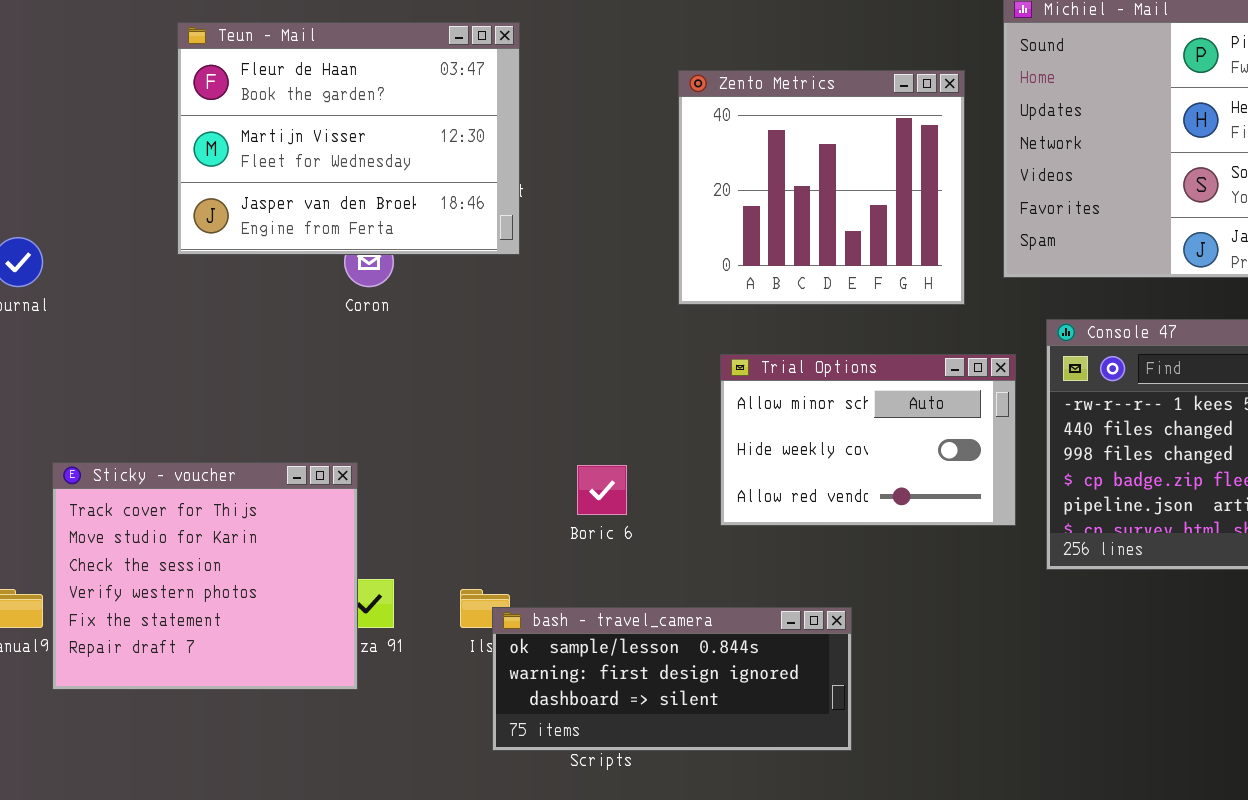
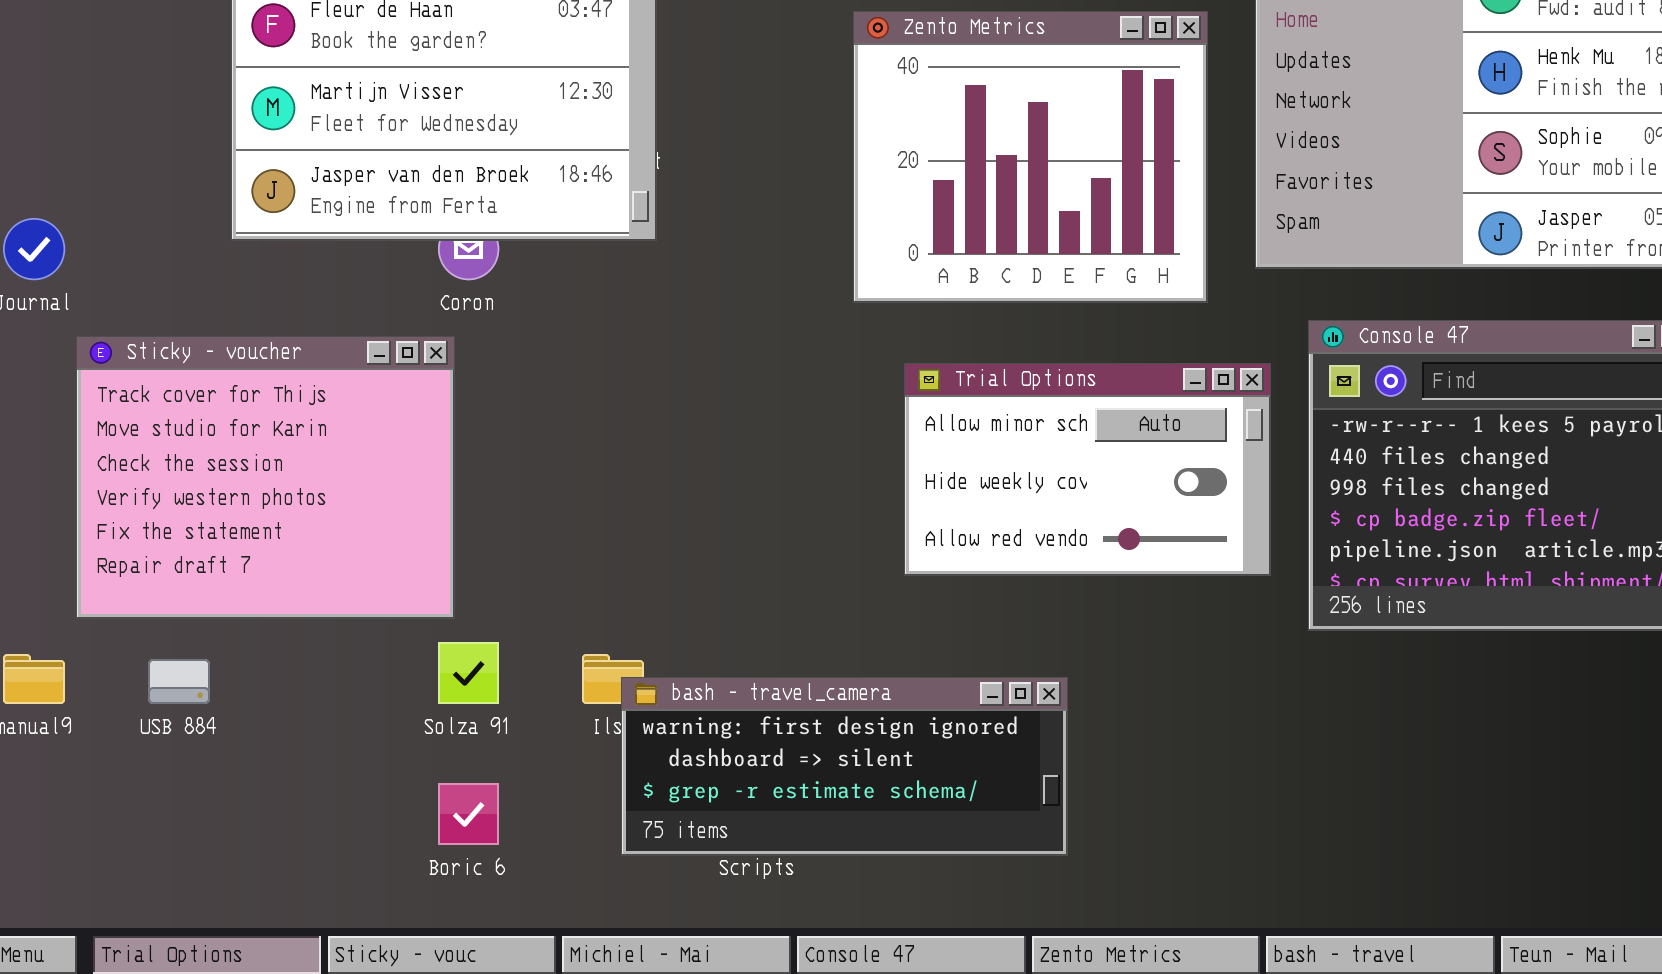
Sticky - voucher: [52,462,358,690] -> [76,336,455,619], moved
Boric 6: [577,465,627,515] -> [438,783,499,845], moved
bash - travel_camera: [492,607,852,751] -> [621,677,1068,856], scrolled down 1 row

